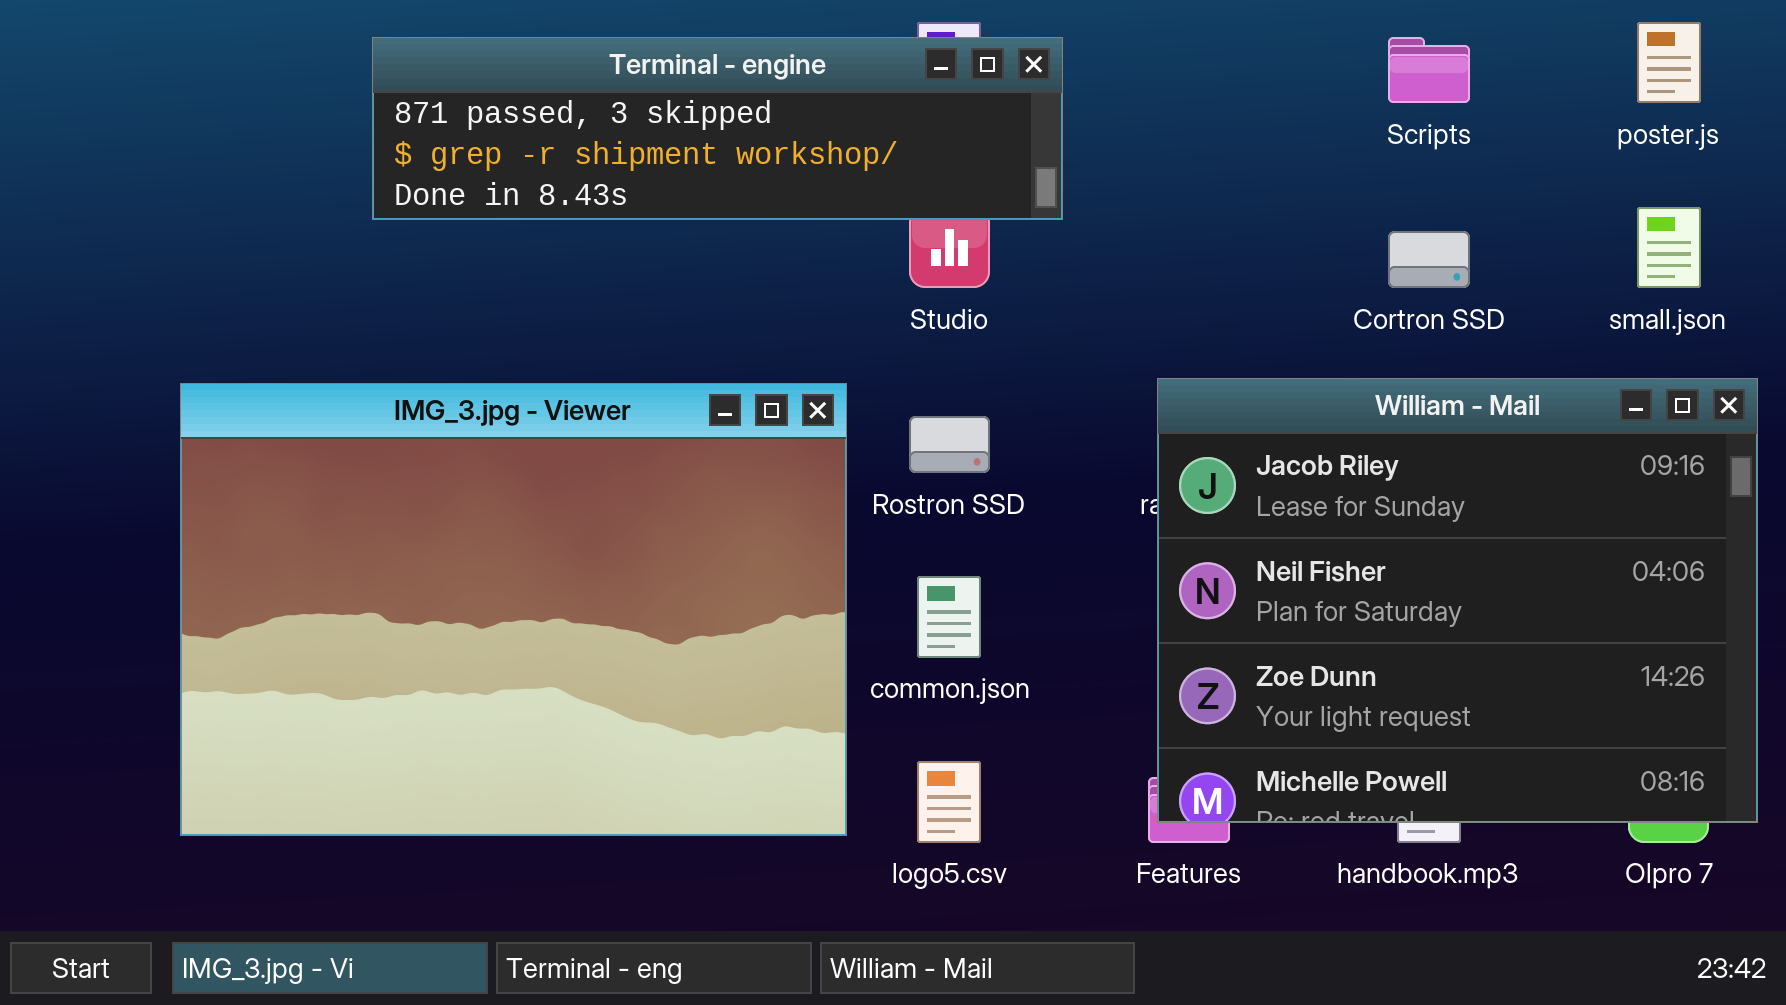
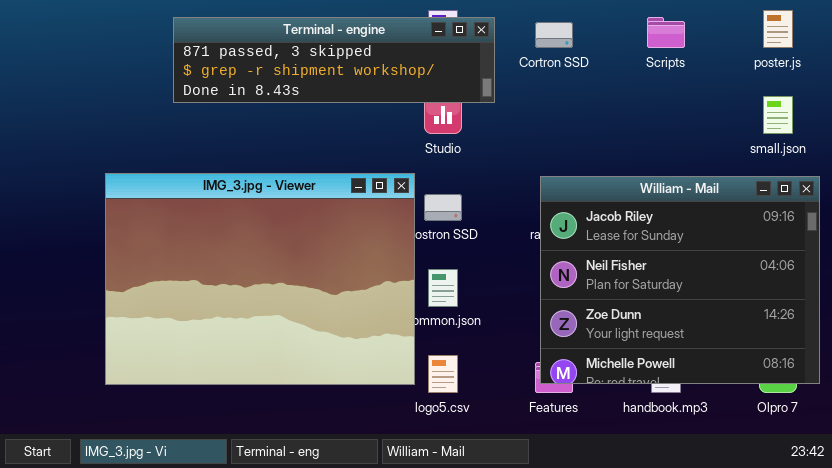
Cortron SSD: [1388,231,1470,288] -> [535,22,573,48], moved
IMG_3.jpg - Viewer: [180,383,847,836] -> [105,173,415,385], moved

